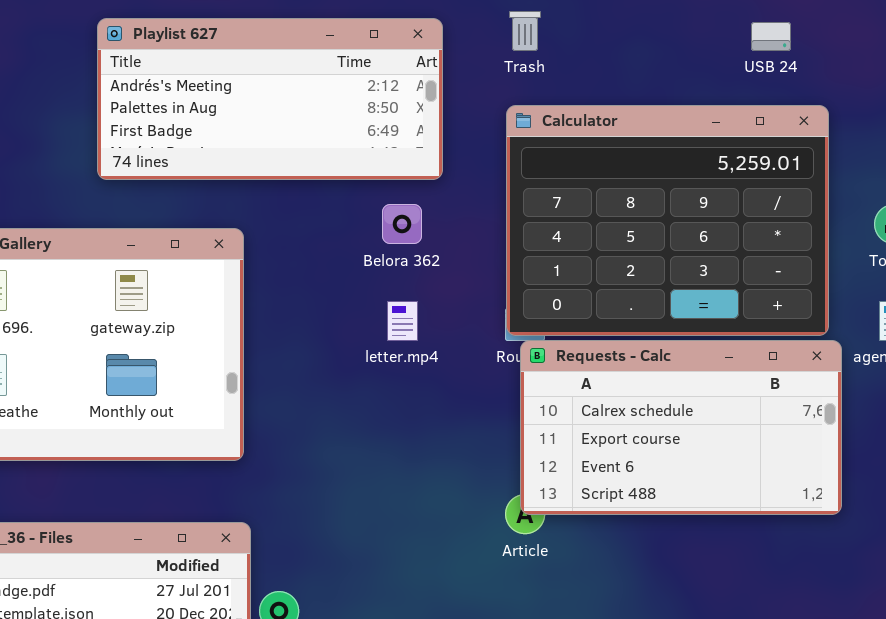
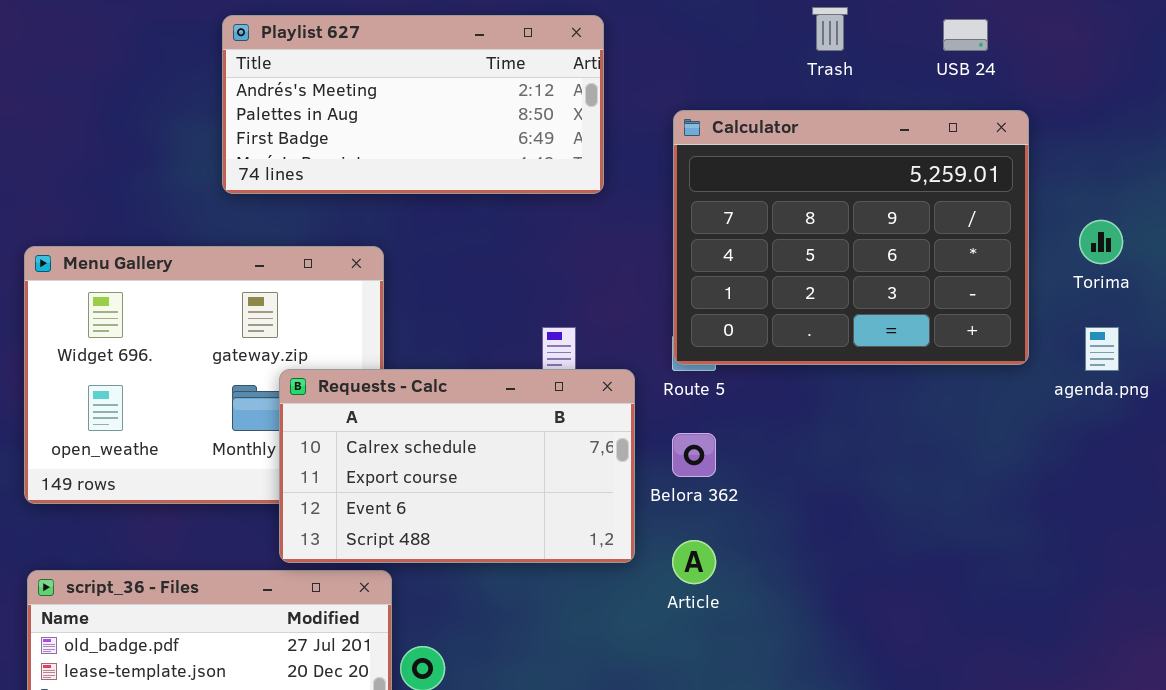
Trash: [509,11,541,51] -> [812,7,848,51], moved
Belora 362: [382,204,422,244] -> [672,433,716,477], moved
Requests - Calc: [520,340,842,515] -> [279,369,635,563], moved

